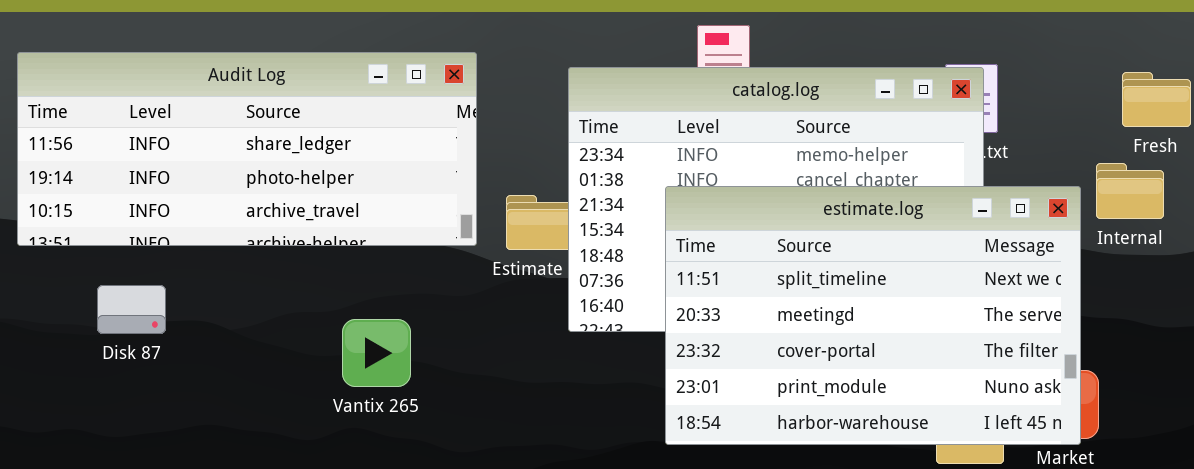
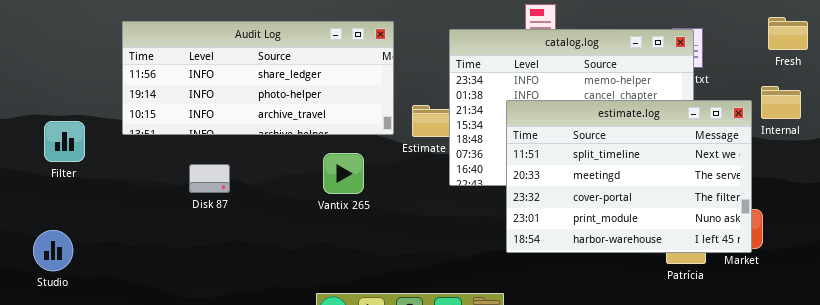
Fresh: [1122,72,1191,127] -> [768,17,808,50], moved
Disk 87: [97,285,166,334] -> [189,164,230,193], moved
Vantix 265: [342,319,411,387] -> [323,153,364,194], moved

